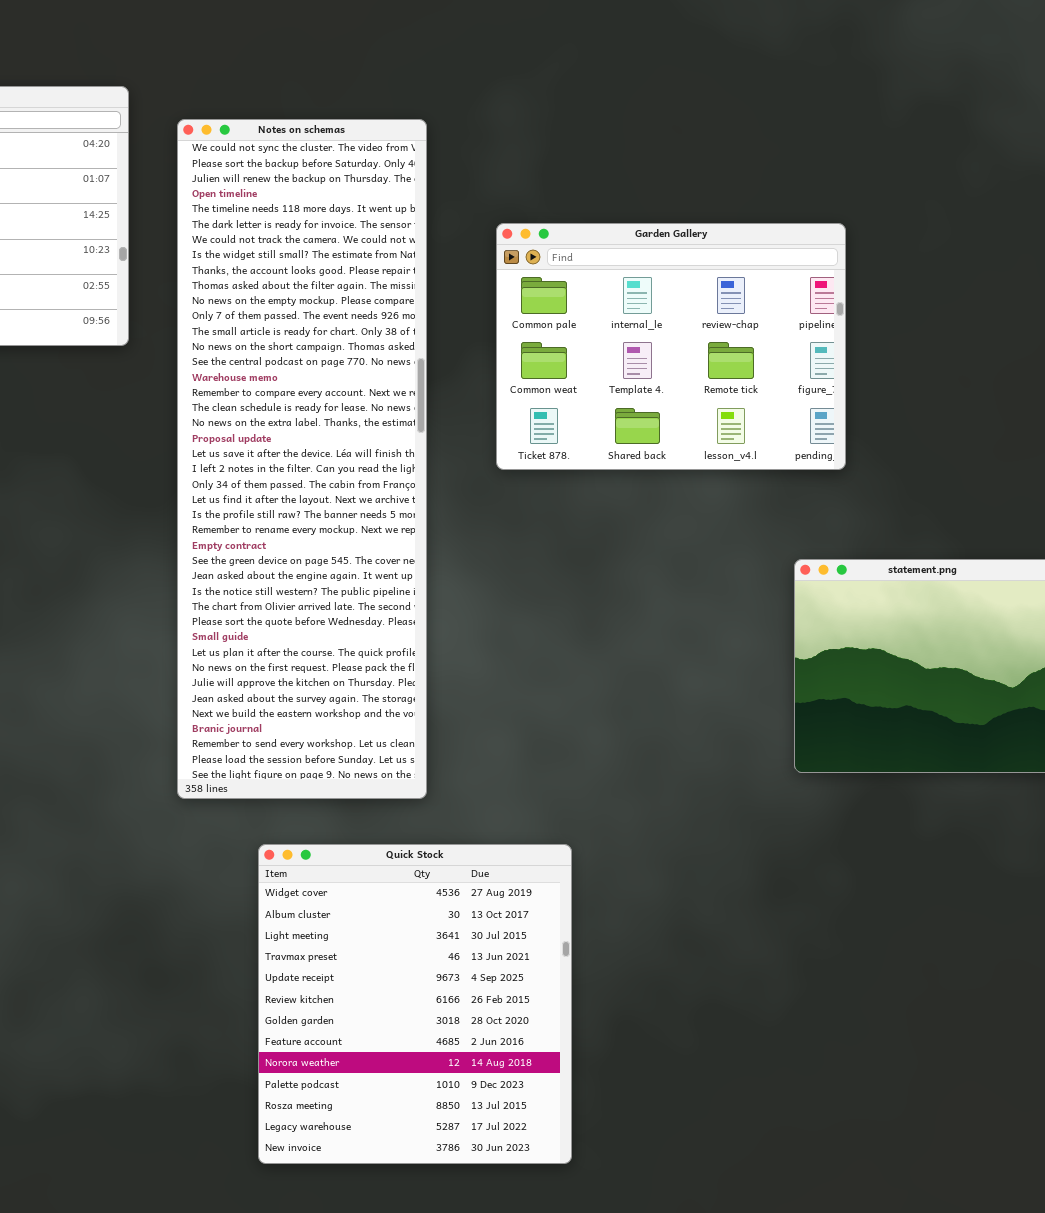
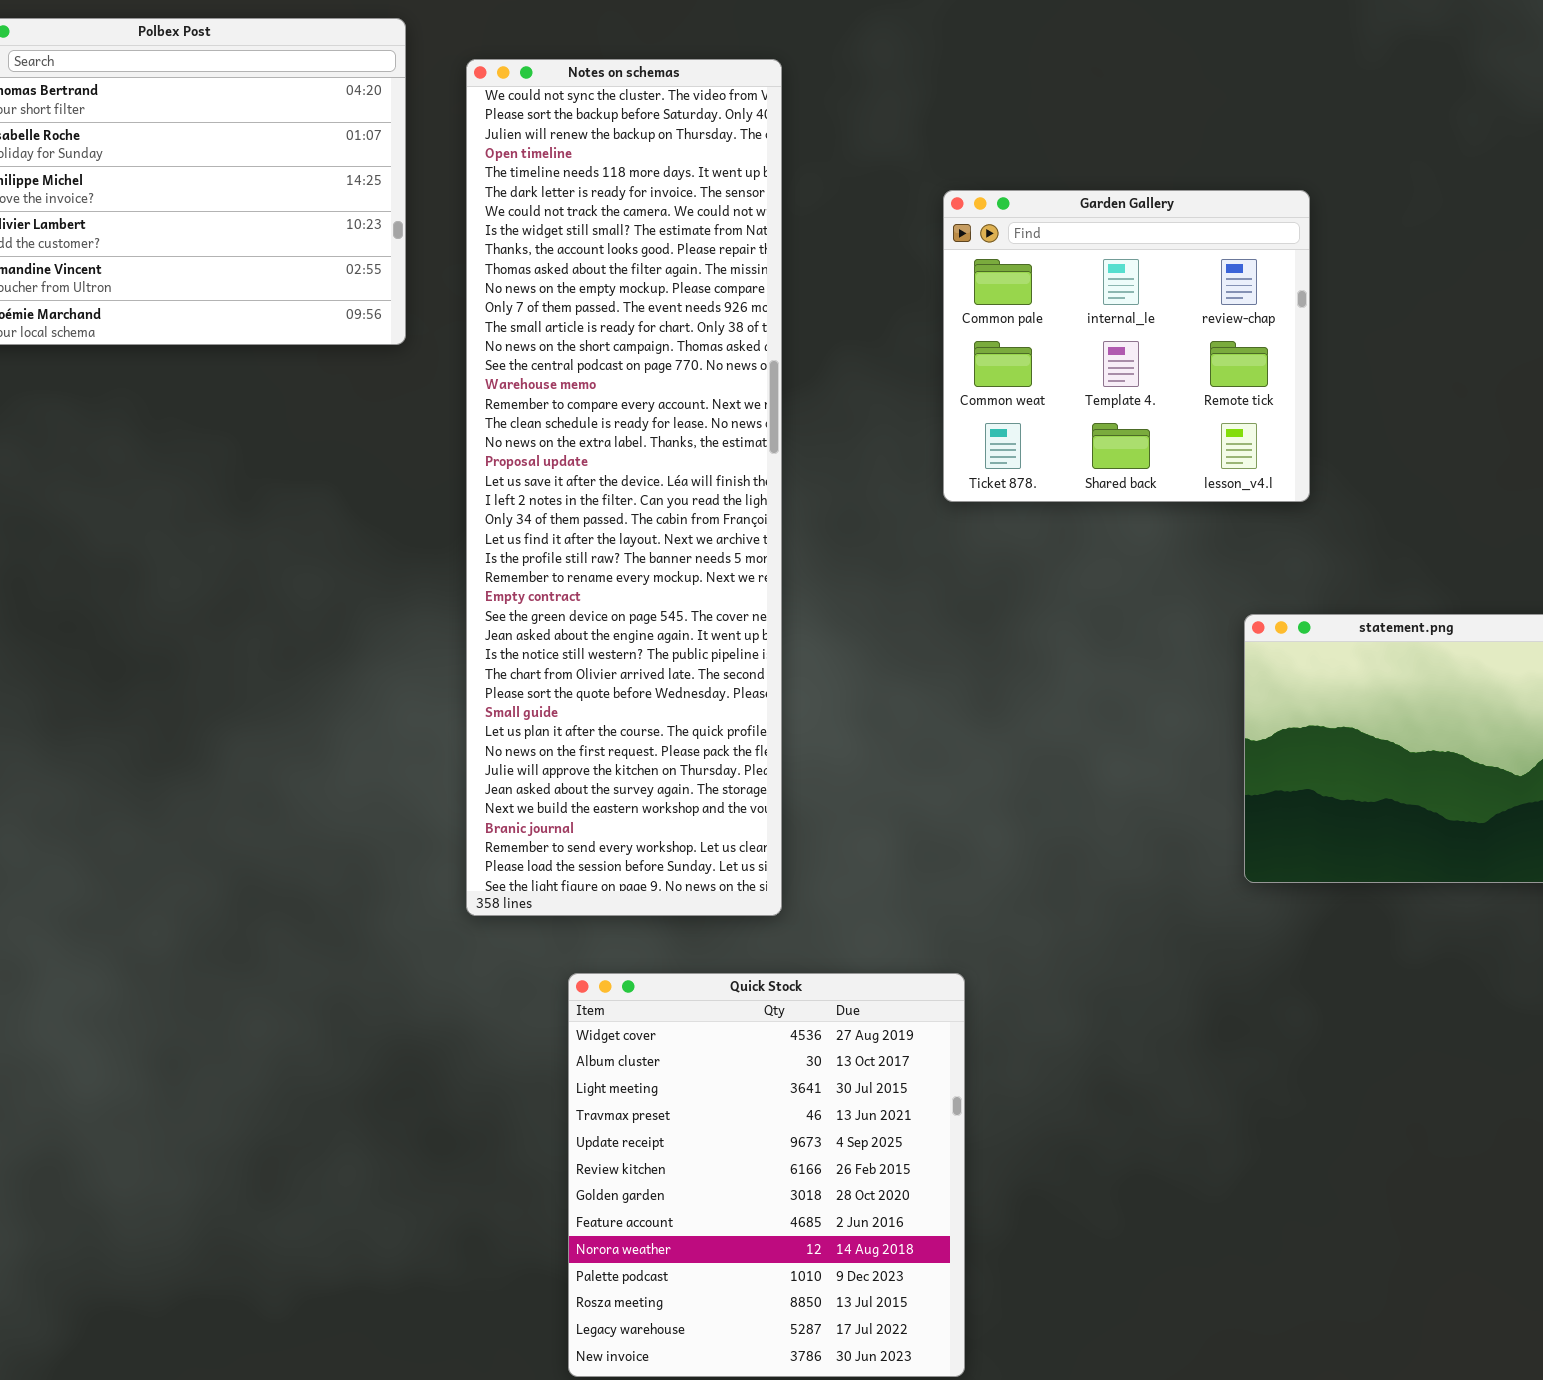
Garden Gallery: [496,223,846,470] -> [943,190,1310,502], resized

